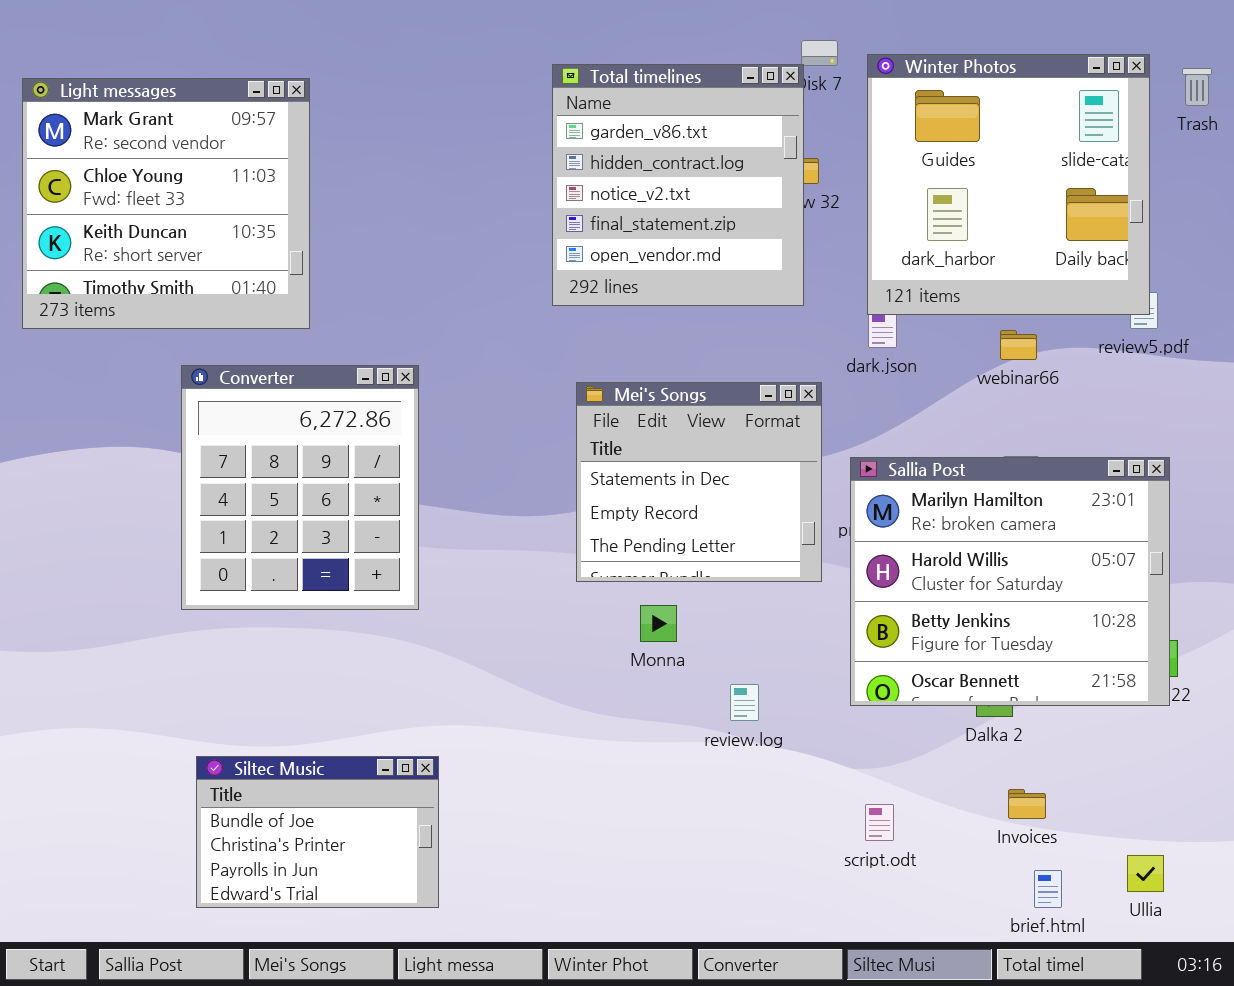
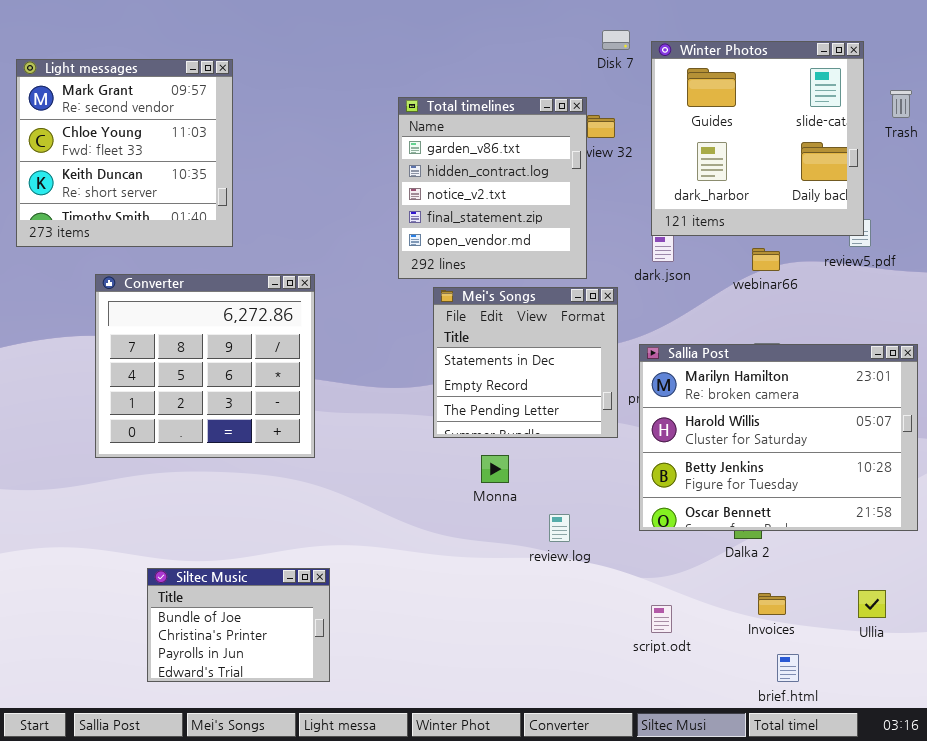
Total timelines: [552,64,804,306] -> [398,97,587,279], moved
Trash: [1182,68,1212,106] -> [890,90,912,118], moved
Converter: [181,365,419,610] -> [95,274,315,458], resized
Sallia Post: [850,457,1170,706] -> [639,344,918,531], resized
Ullia: [1127,855,1164,892] -> [858,590,886,618], moved

